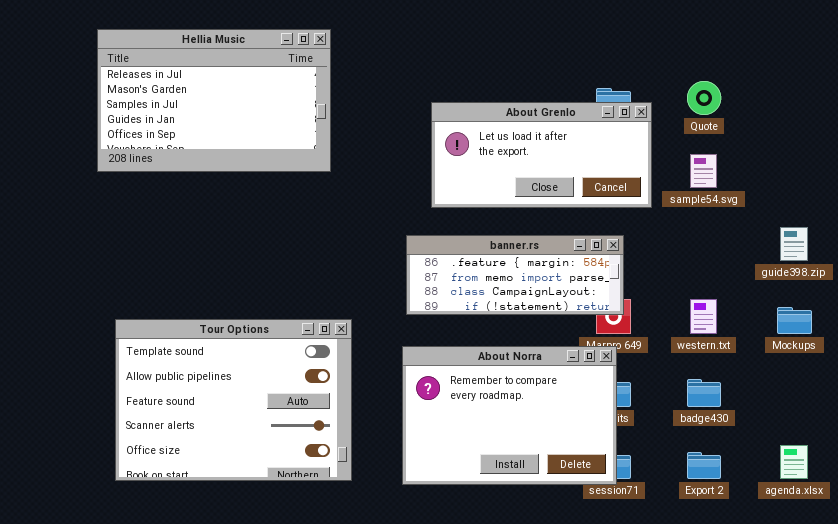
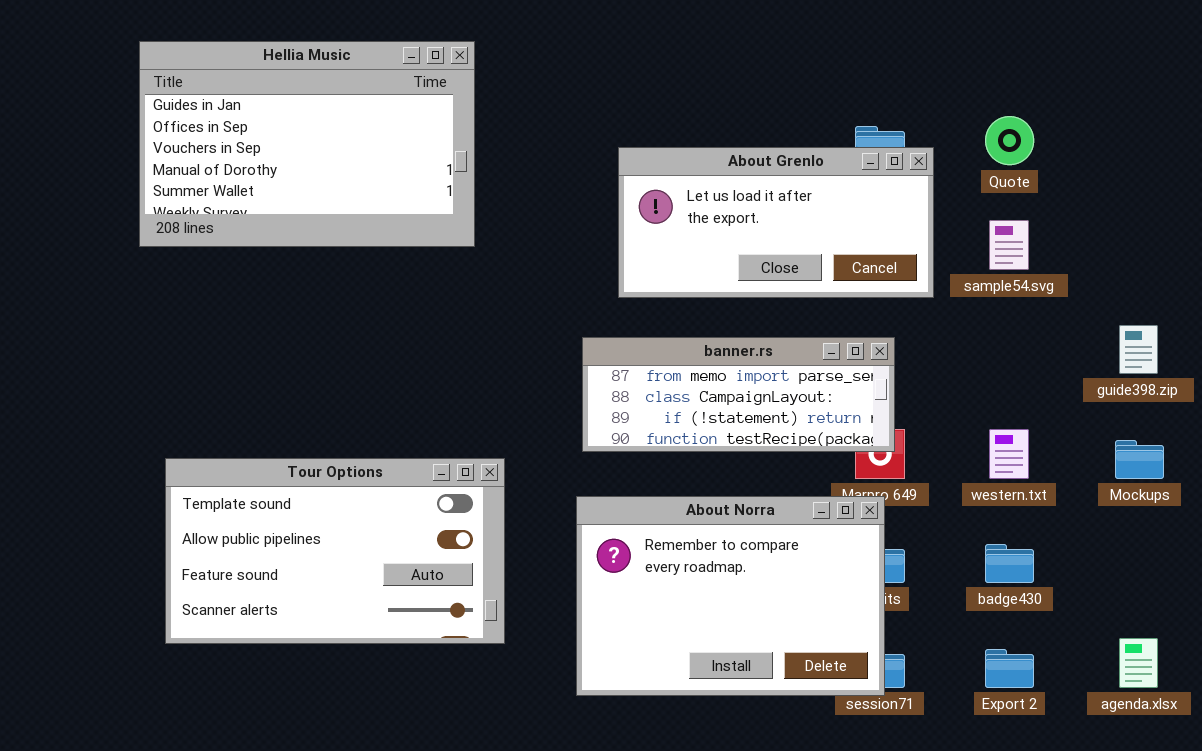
Hellia Music: [97,29,331,172] -> [139,41,475,247], scrolled down 3 rows
banner.rs: [406,235,624,315] -> [582,337,895,452], scrolled down 1 row
Tour Options: [115,319,352,481] -> [165,458,505,644], resized

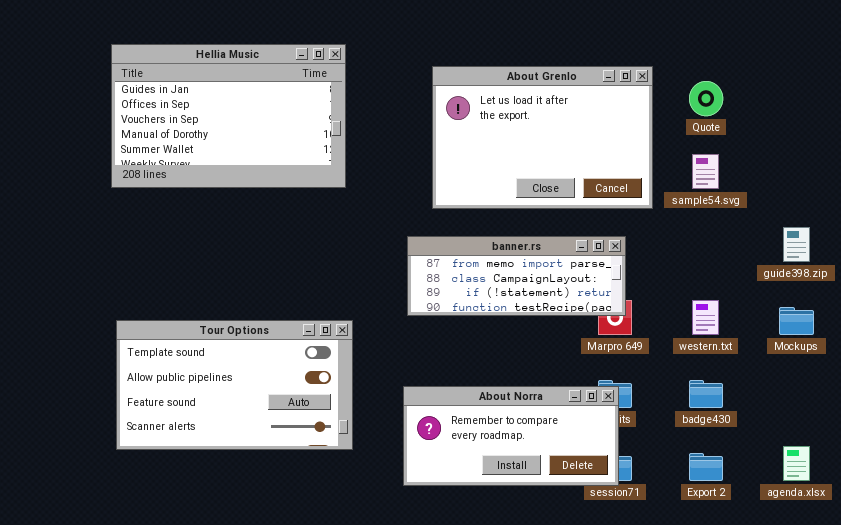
Hellia Music: [139,41,475,247] -> [111,44,346,188], moved
About Grenlo: [618,147,934,298] -> [432,66,653,209], resized
About Norra: [576,496,885,696] -> [403,386,619,486], resized

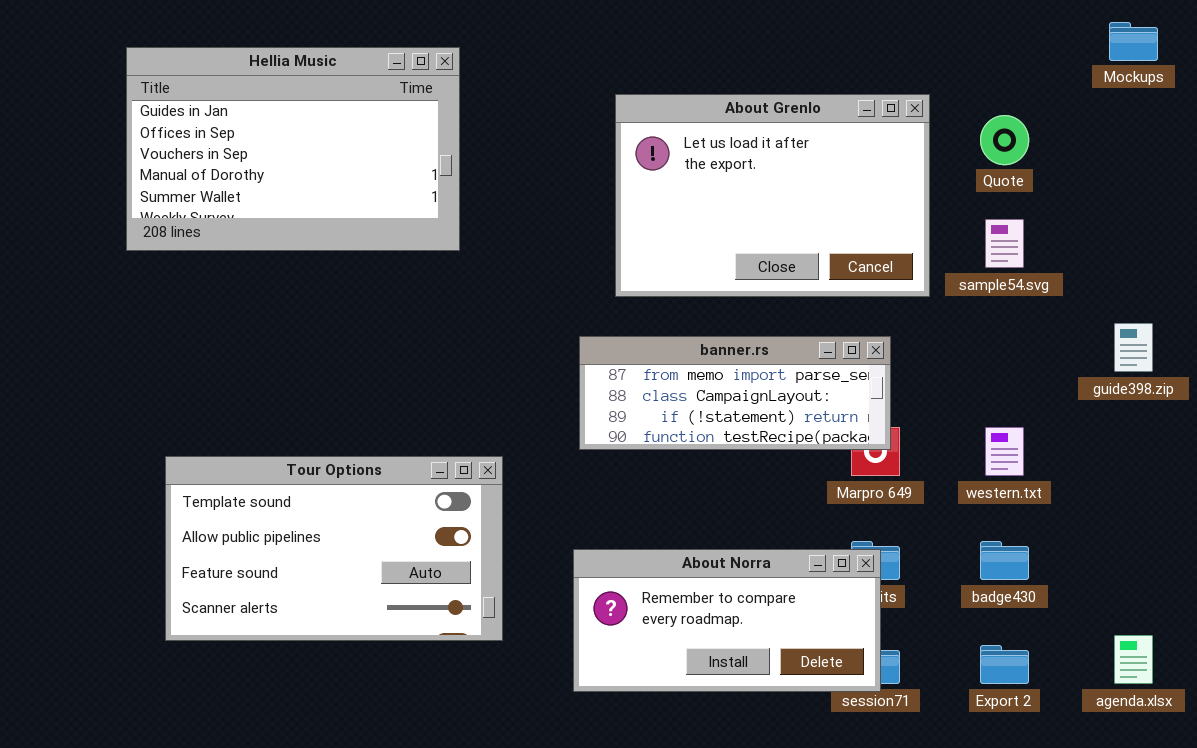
Hellia Music: [111,44,346,188] -> [126,47,460,251], moved
Mockups: [779,307,814,335] -> [1109,22,1158,61], moved

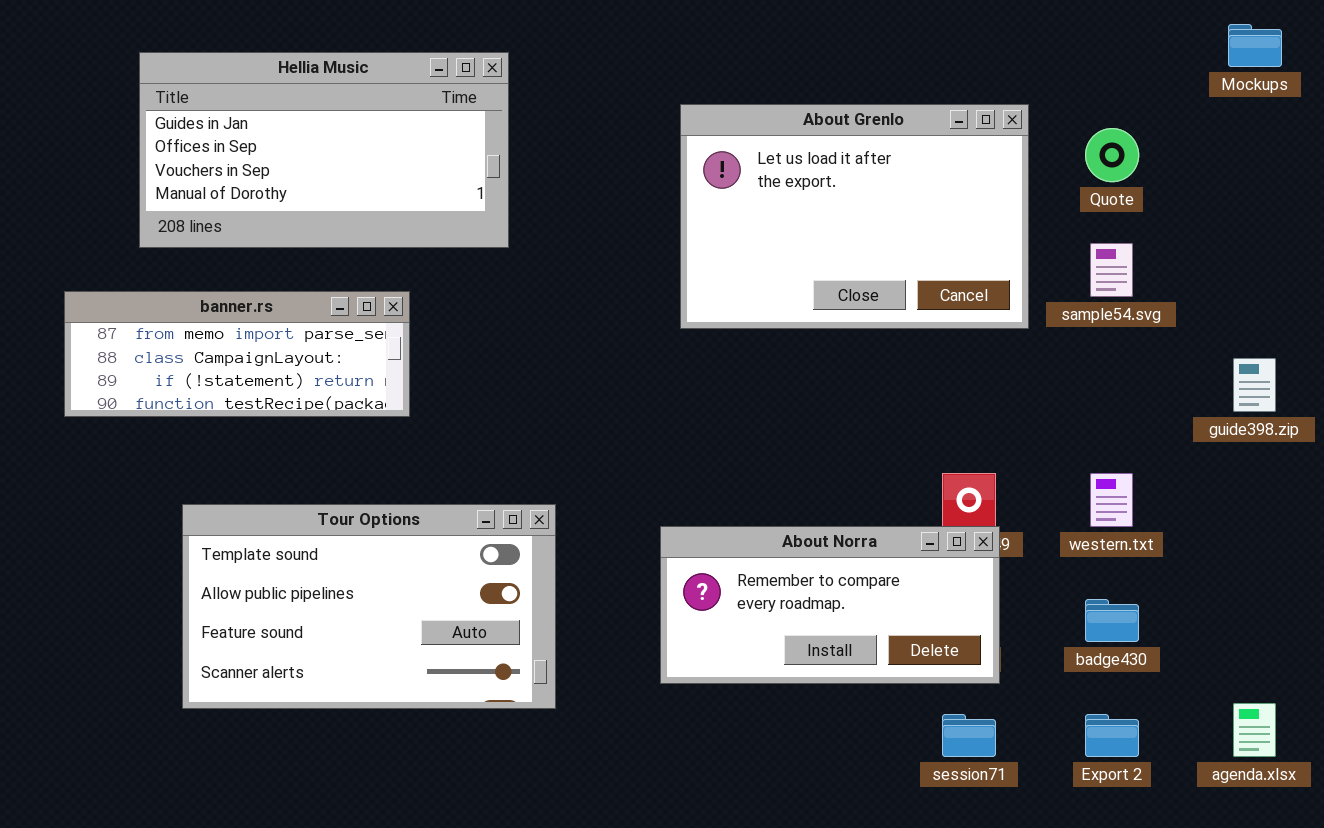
Hellia Music: [126,47,460,251] -> [139,52,509,248], resized
banner.rs: [579,336,891,450] -> [64,291,410,417], moved
About Norra: [573,549,881,692] -> [660,526,1000,684], moved

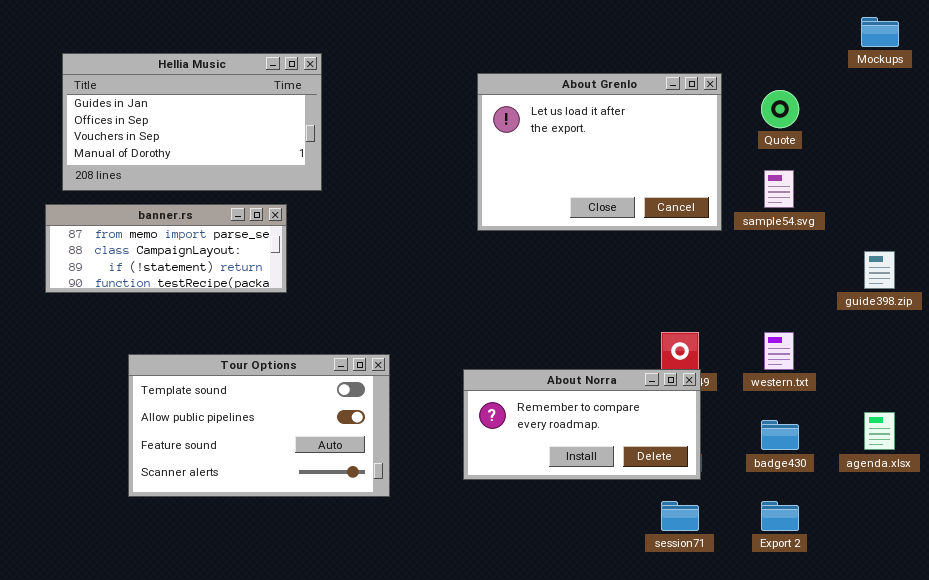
Hellia Music: [139,52,509,248] -> [62,53,322,191], moved
agenda.xlsx: [1233,703,1276,757] -> [864,412,895,450], moved

